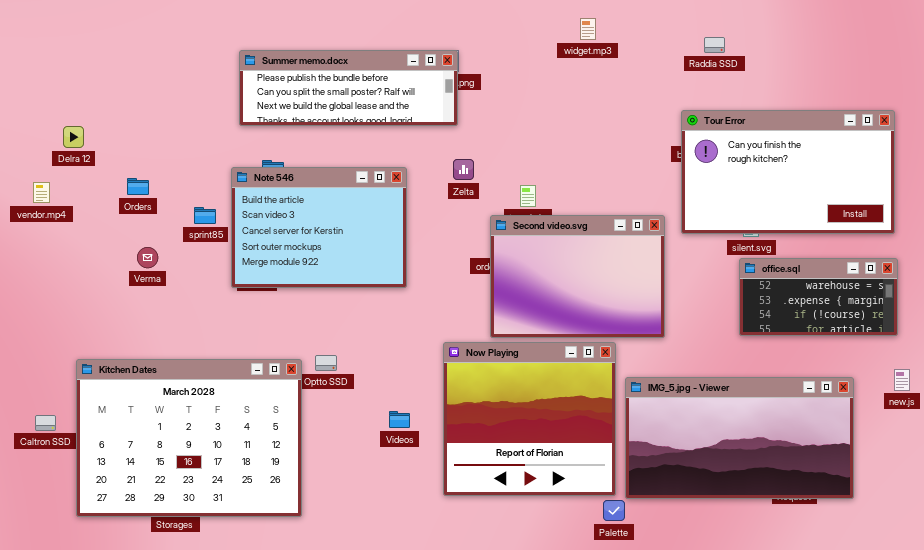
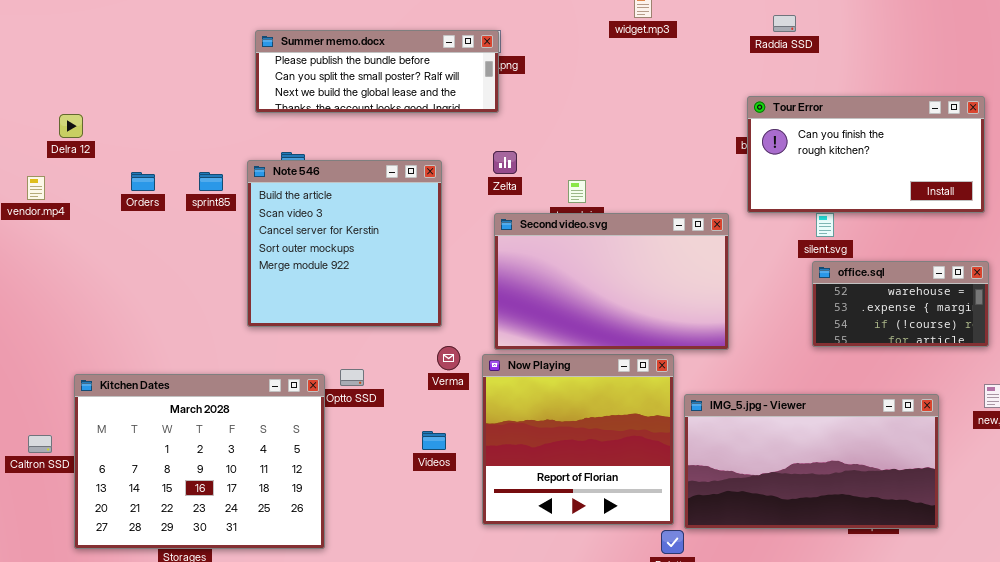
Tour Error: [681,110,895,234] -> [747,96,985,213], resized
Note 546: [231,167,407,288] -> [247,160,442,327], resized
sprint85: [194,207,216,224] -> [199,172,223,191], moved
Second video.svg: [490,215,665,338] -> [494,213,729,350], resized
Verma: [137,247,158,268] -> [437,346,460,370], moved

